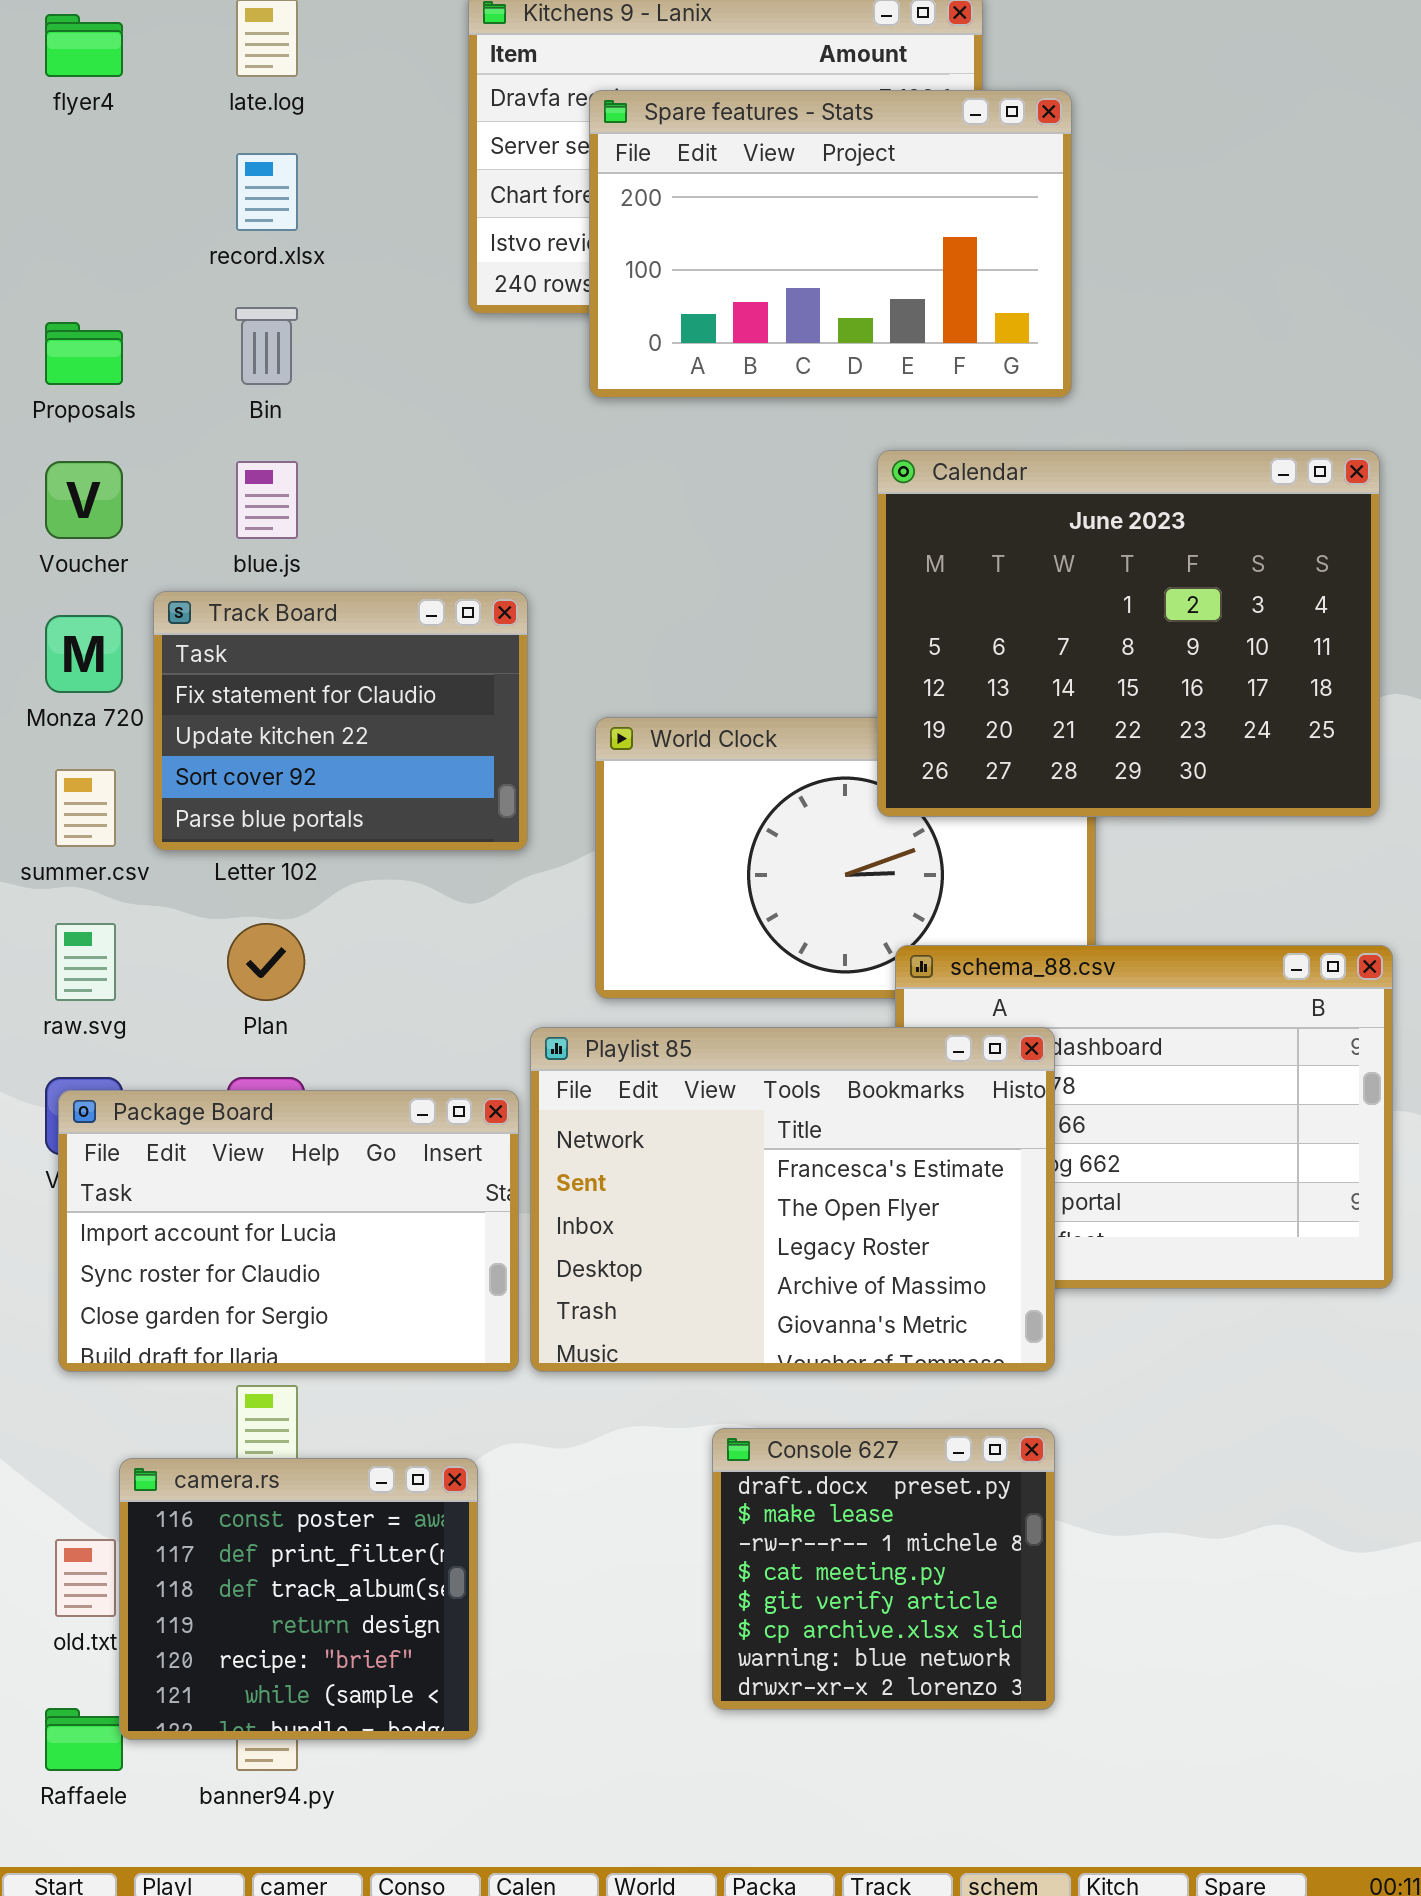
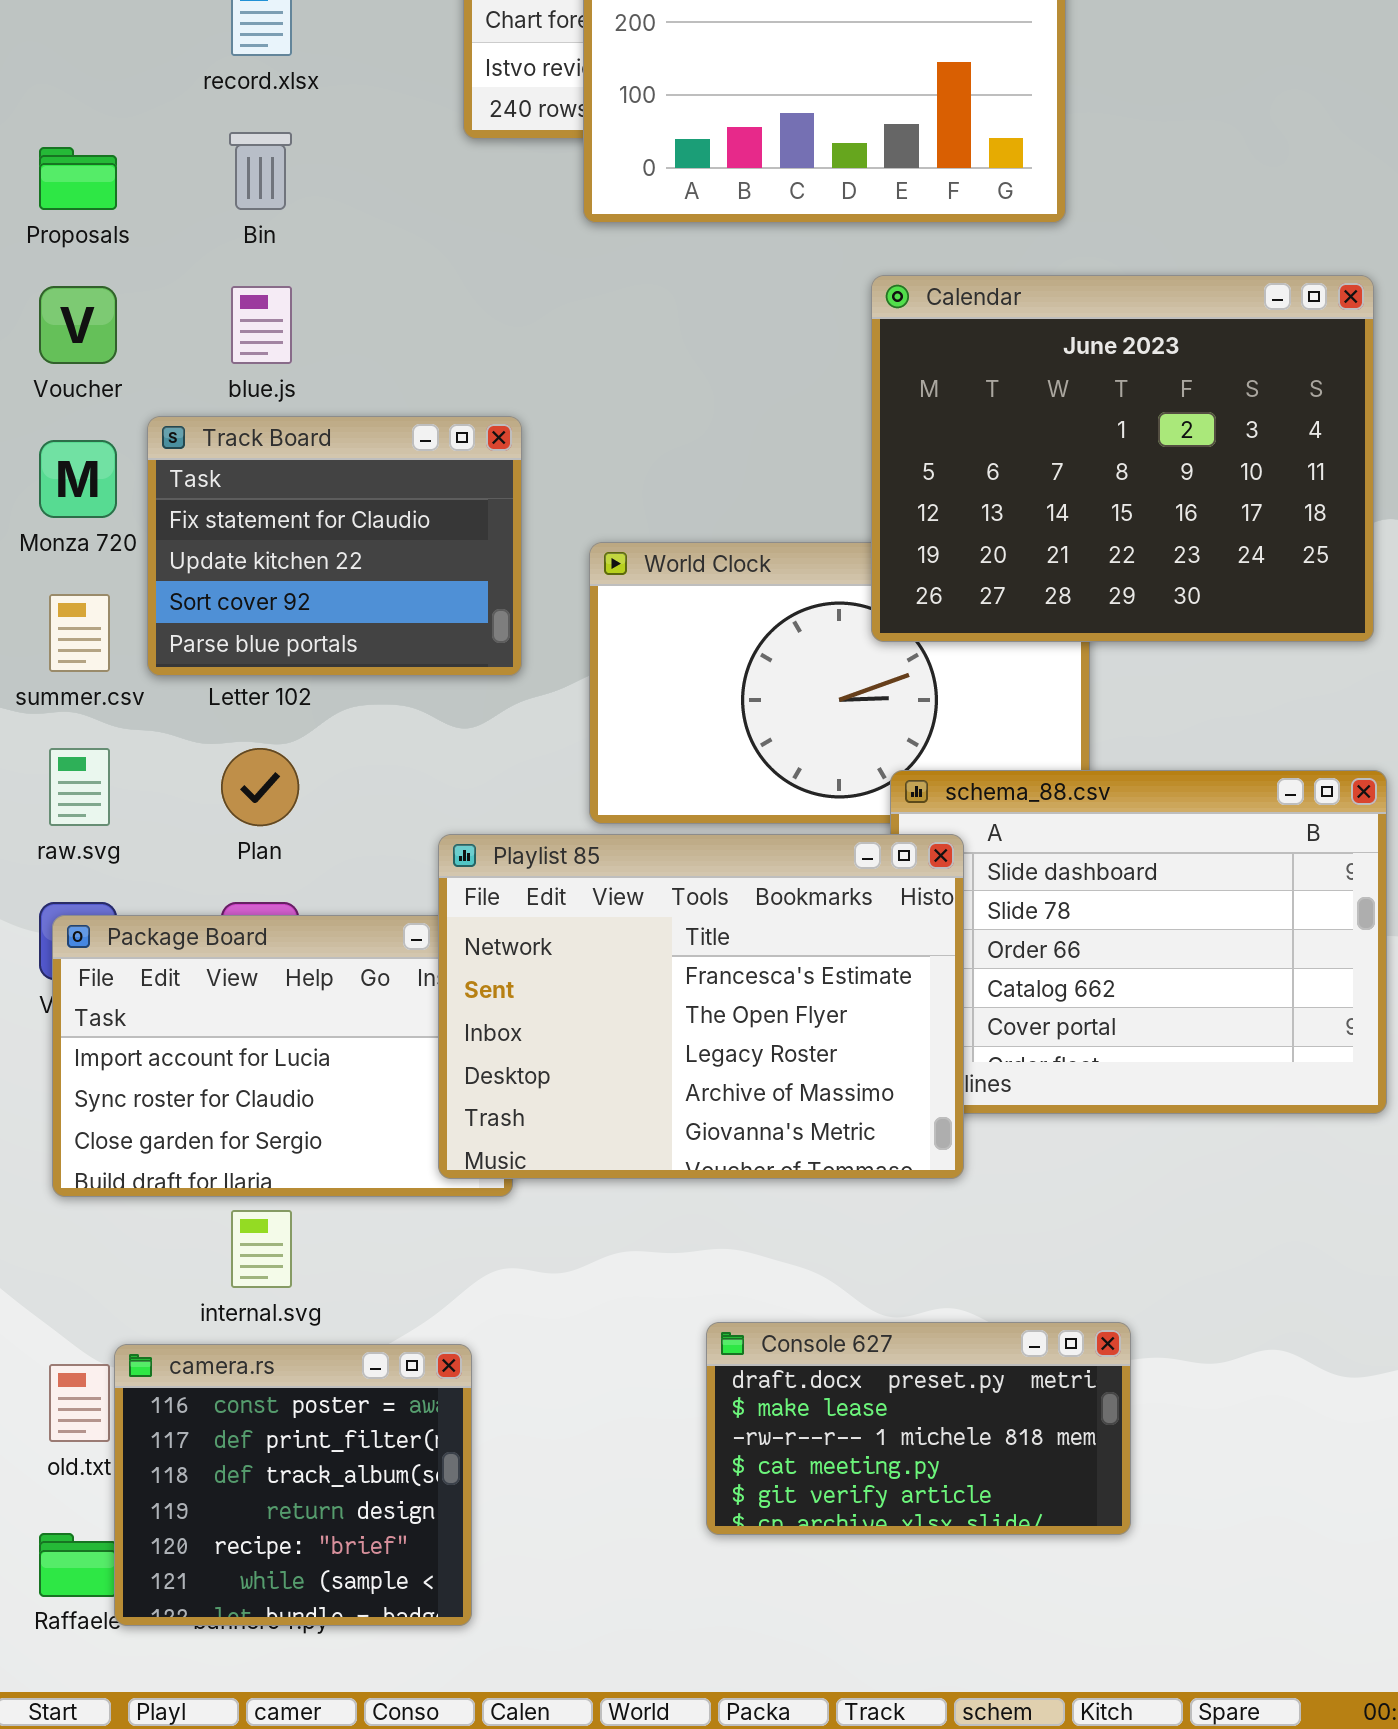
Playlist 85: [530,1027,1055,1372] -> [438,834,964,1179], moved
Console 627: [712,1428,1055,1710] -> [706,1322,1131,1535], resized
camera.rs: [119,1458,478,1740] -> [114,1344,472,1626], moved

